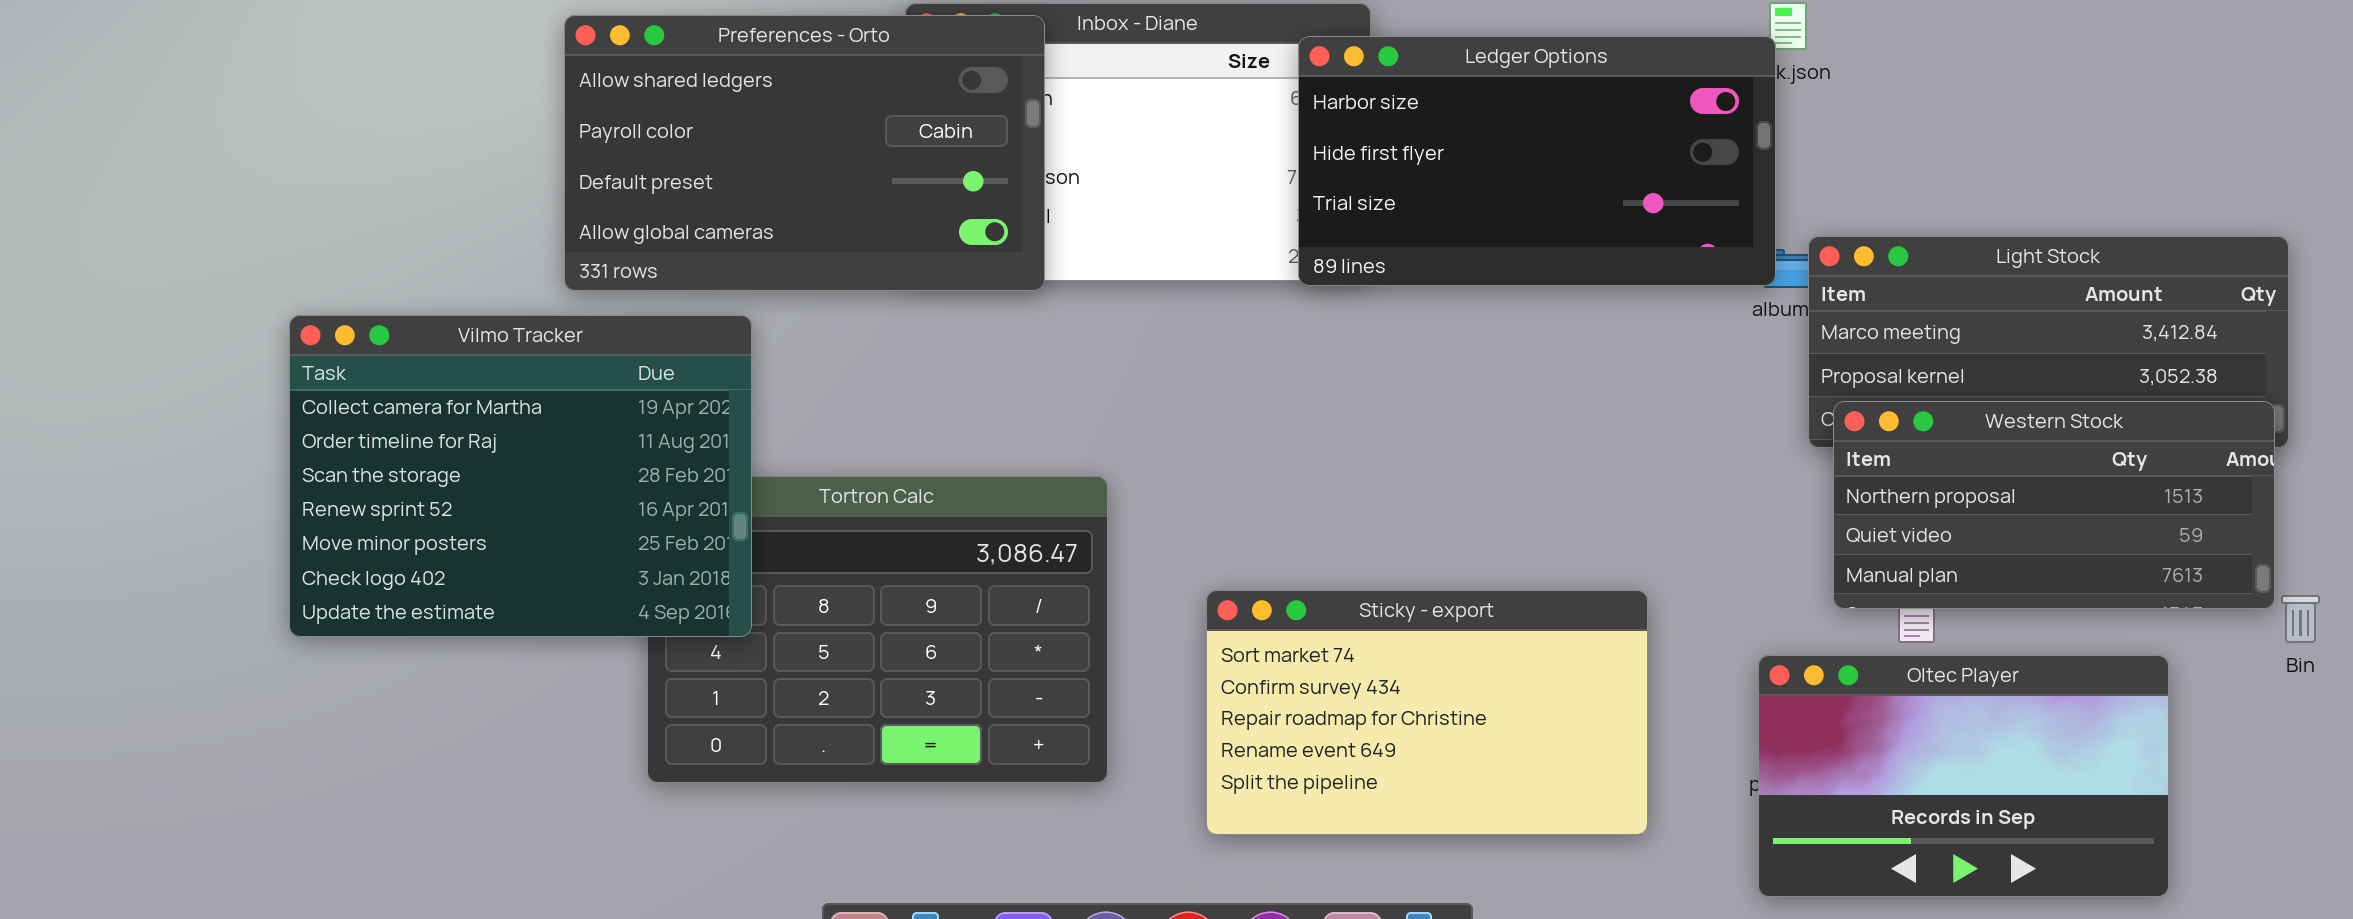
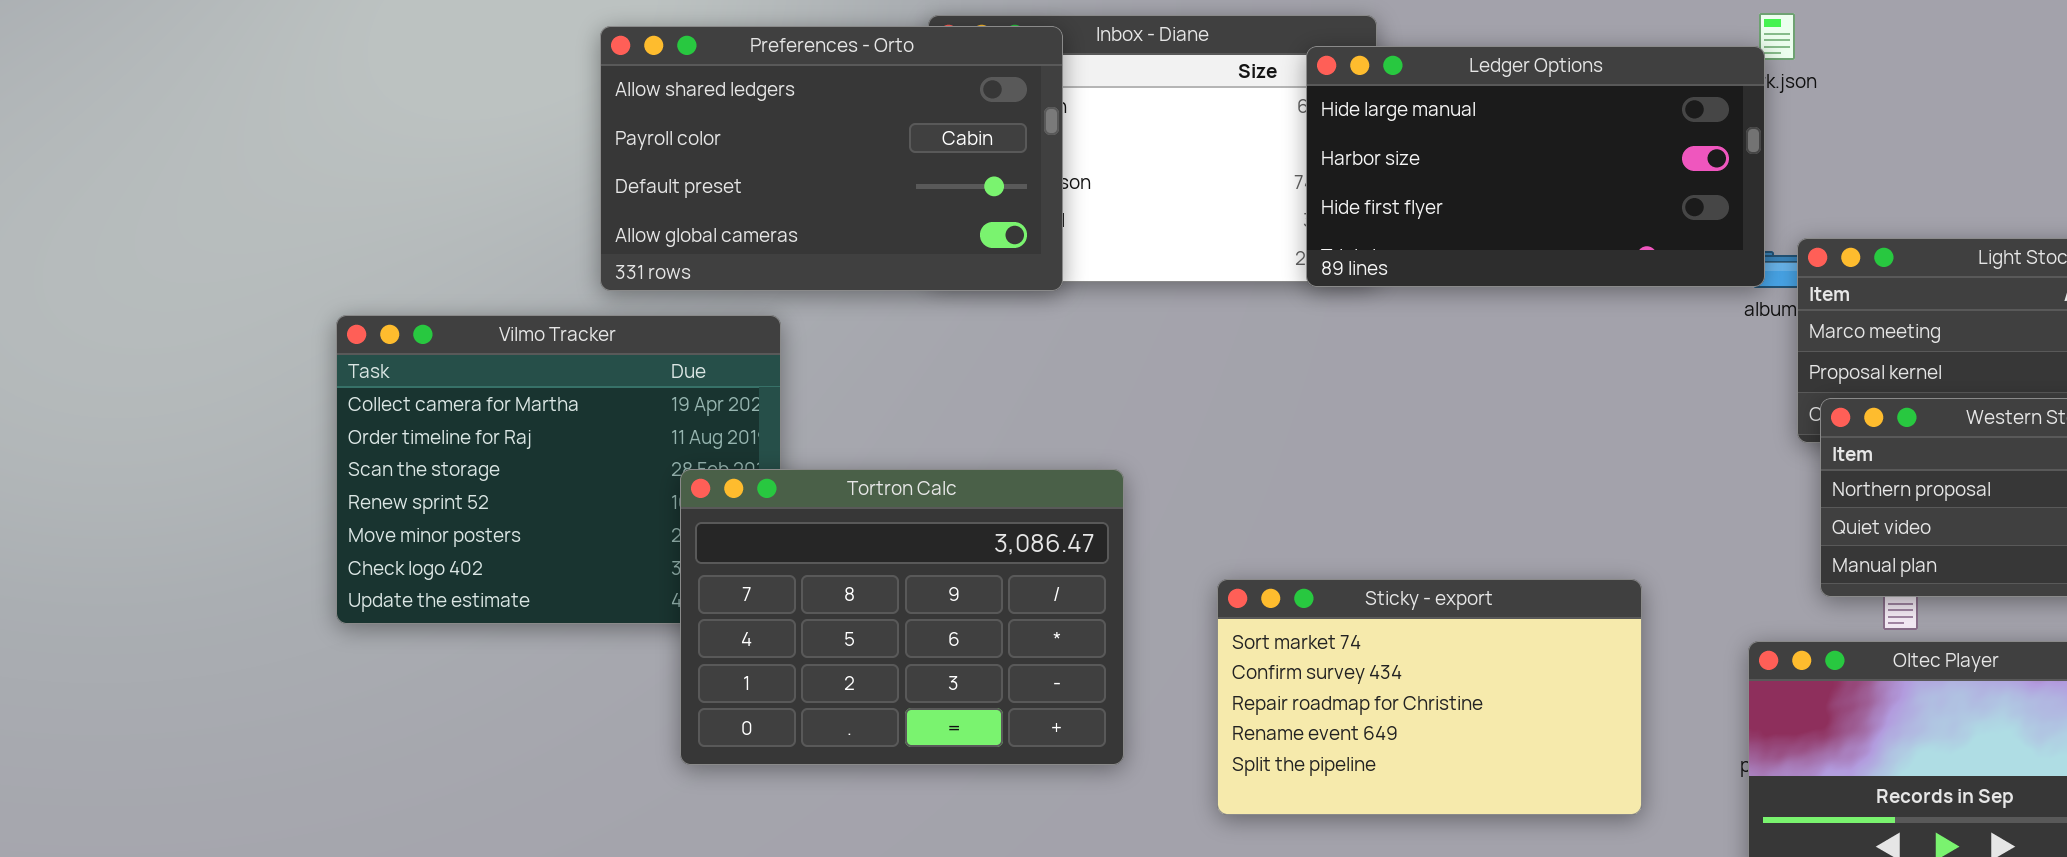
Ledger Options: [1298,36,1776,286] -> [1306,46,1765,287], scrolled up 1 row
Tortron Calc: [647,476,1108,783] -> [680,469,1124,765], raised

